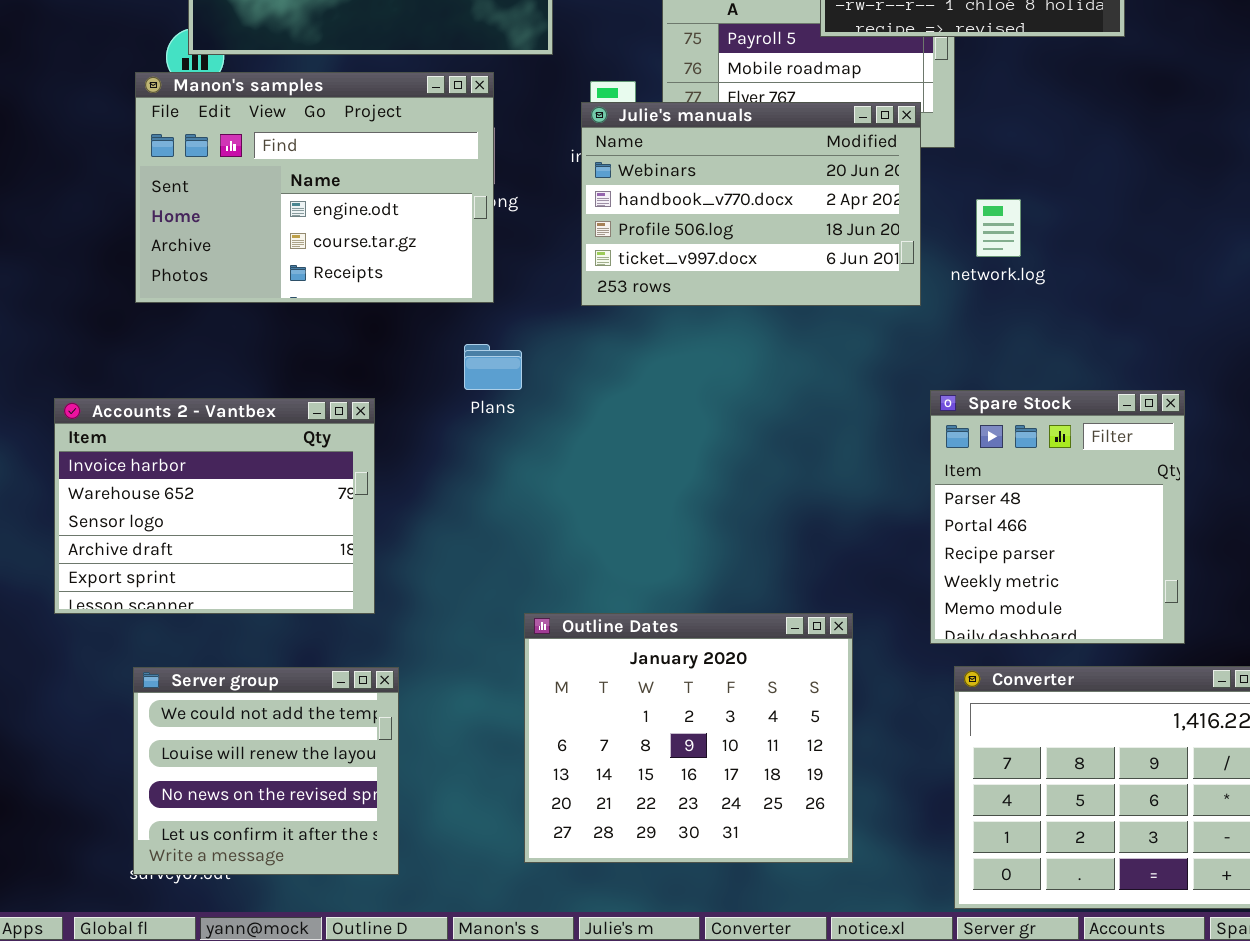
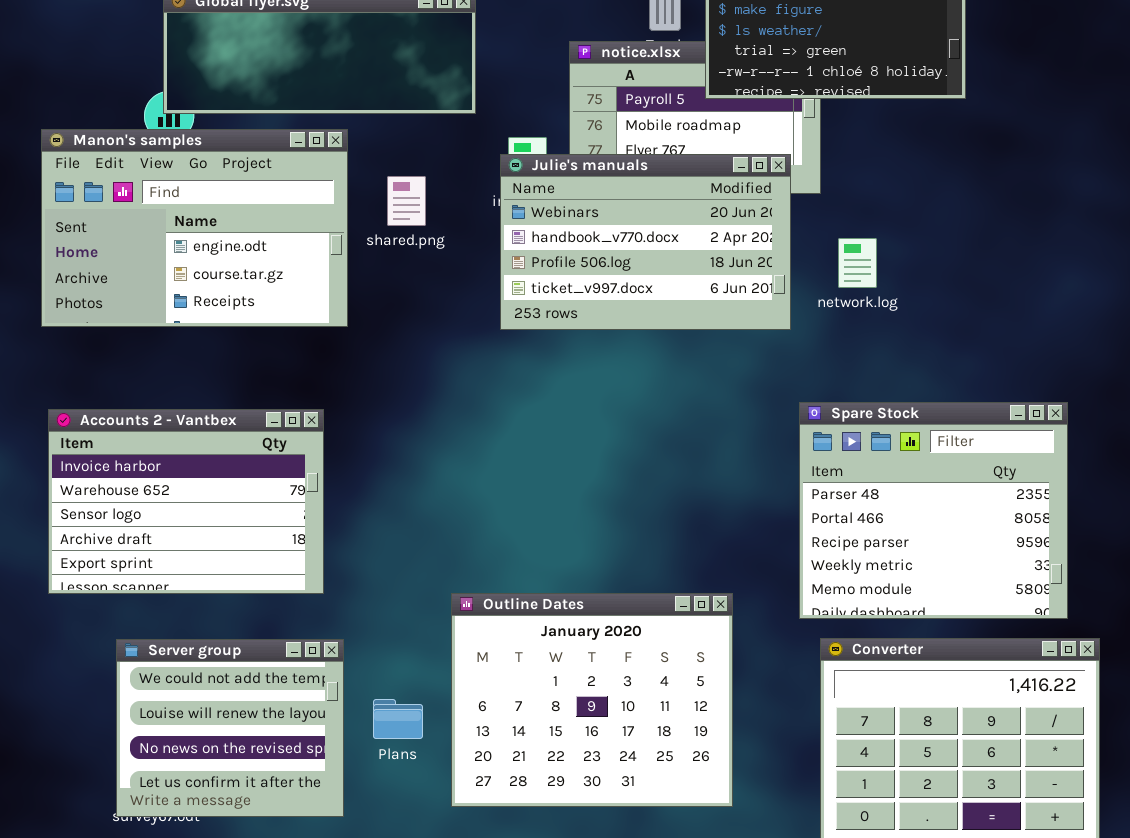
Manon's samples: [135,72,494,303] -> [41,129,348,327], moved
Plans: [464,344,522,390] -> [373,699,423,739], moved
Spare Stock: [930,390,1185,644] -> [799,402,1068,619], resized

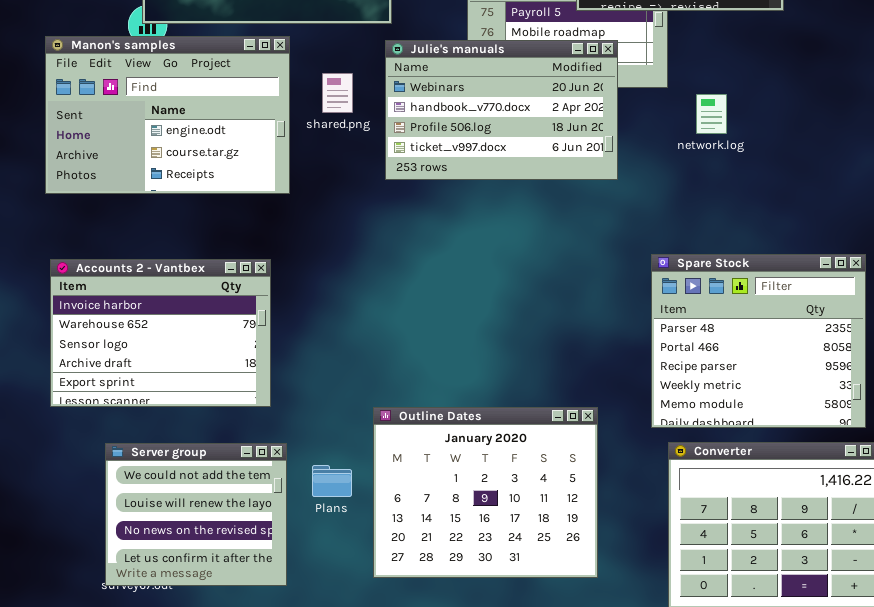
Julie's manuals: [500,154,791,330] -> [385,40,618,180], moved
network.log: [838,238,877,288] -> [696,94,727,134], moved
Plans: [373,699,423,739] -> [312,465,352,497], moved

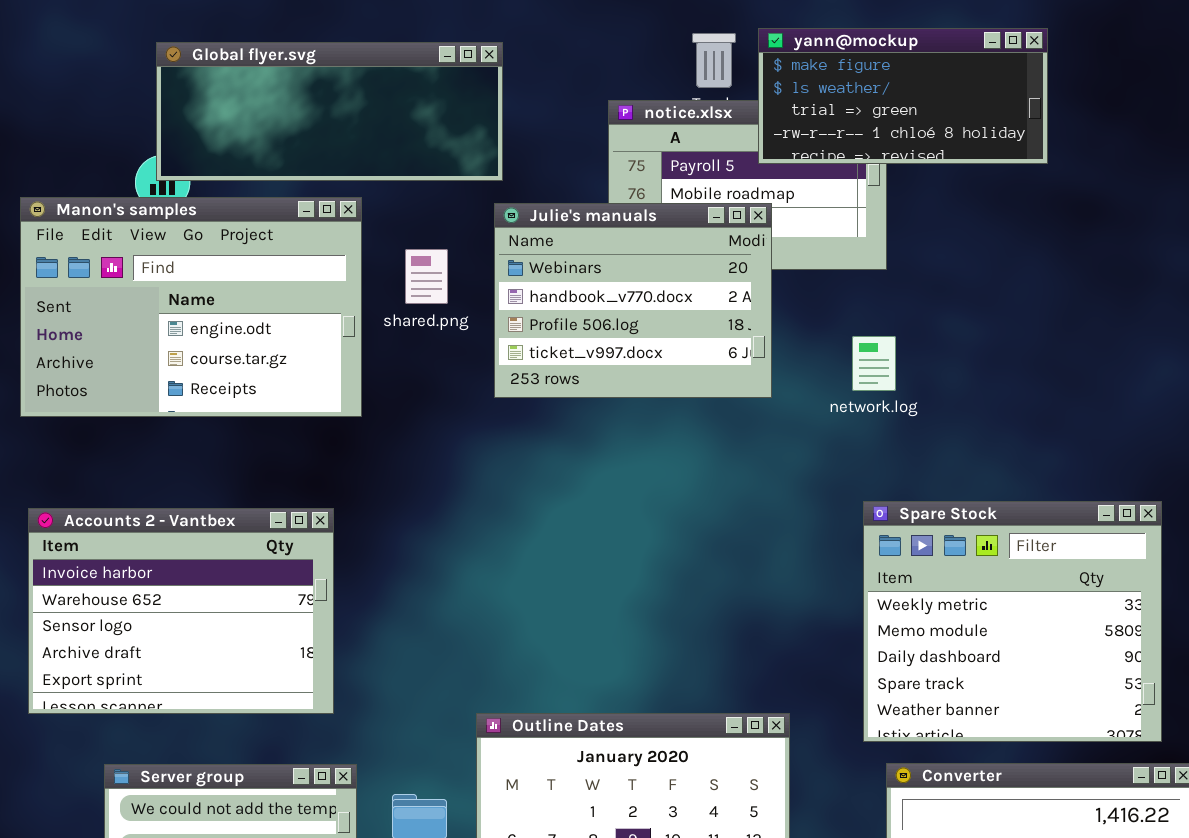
Julie's manuals: [385,40,618,180] -> [494,203,772,398], resized
network.log: [696,94,727,134] -> [852,336,896,391], moved
Spare Stock: [651,254,866,428] -> [863,501,1162,742], scrolled down 3 rows

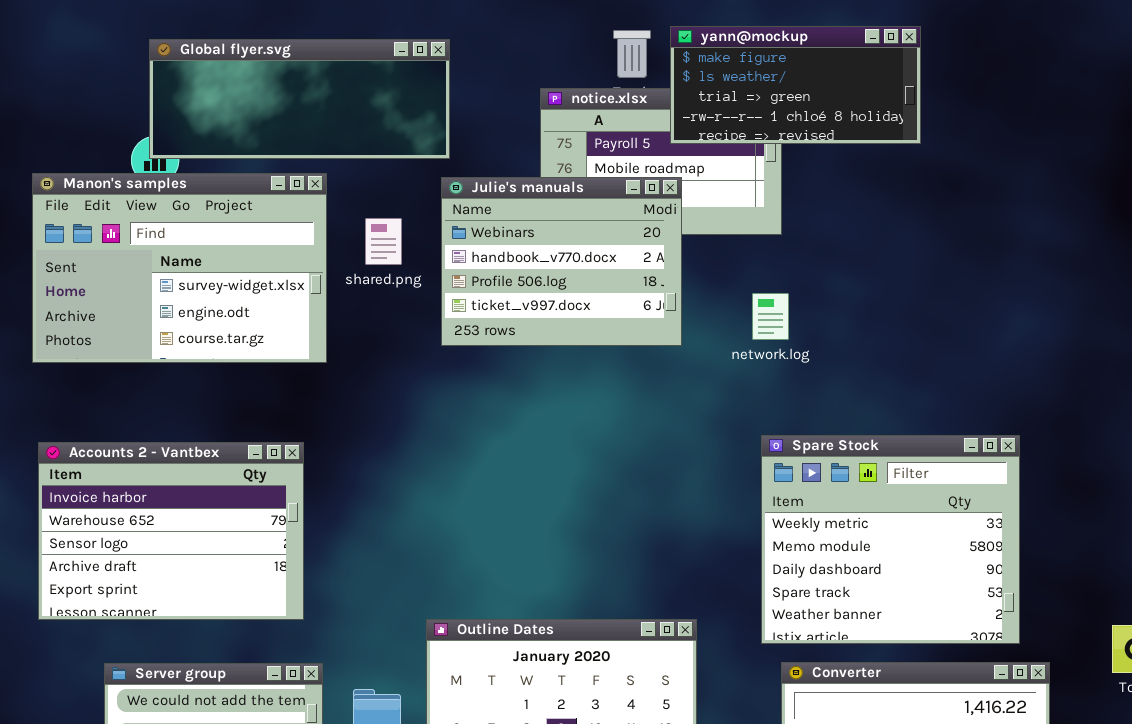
Manon's samples: [20,197,362,417] -> [32,173,327,363], scrolled up 1 row

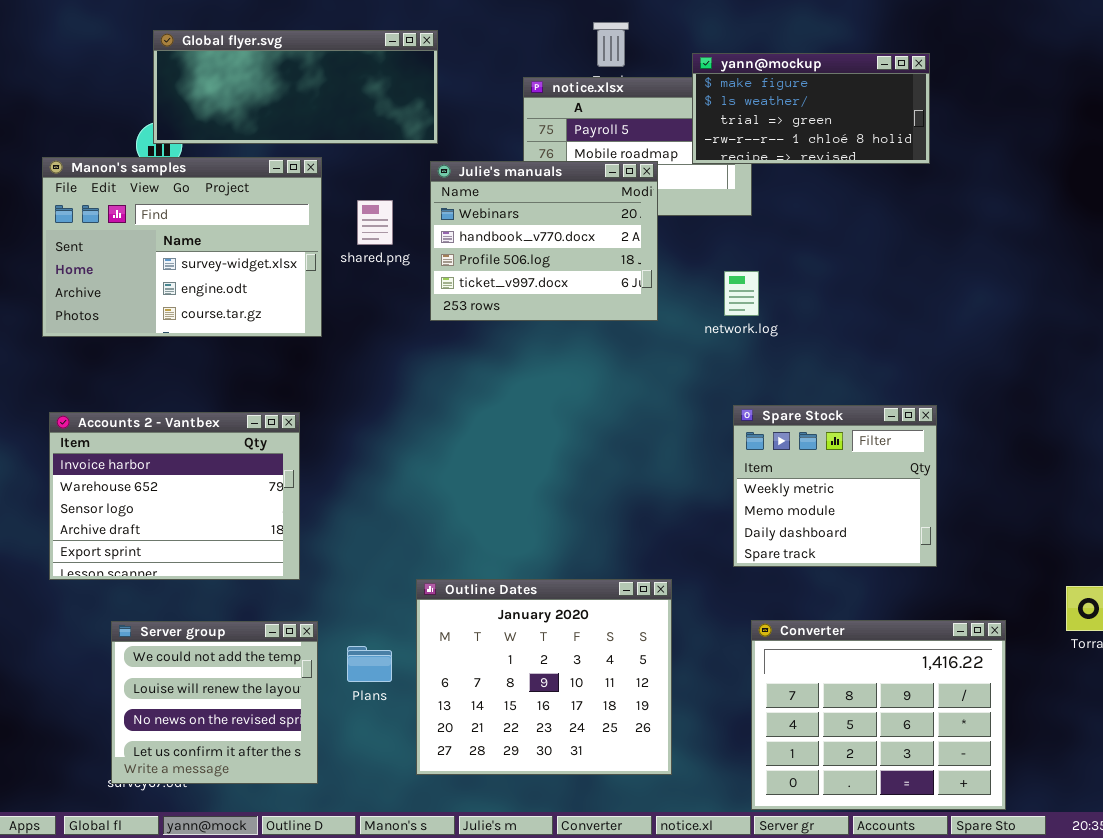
yann@mockup: [670,26,921,144] -> [692,53,930,164], moved
Spare Stock: [761,435,1020,644] -> [733,405,937,567], resized

